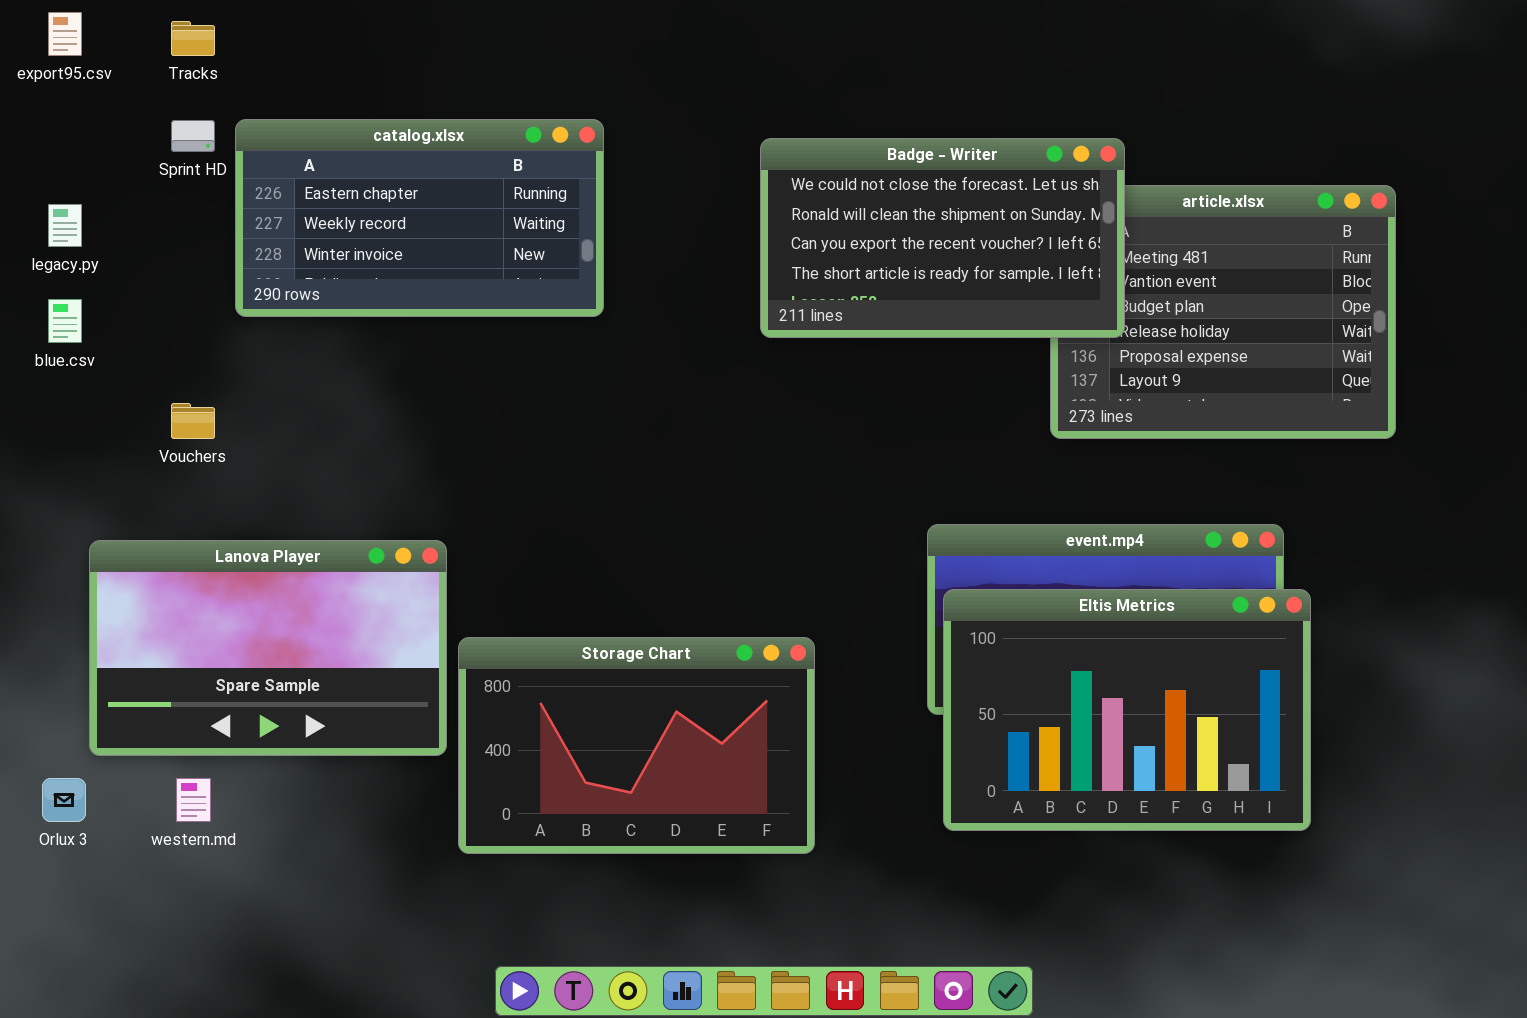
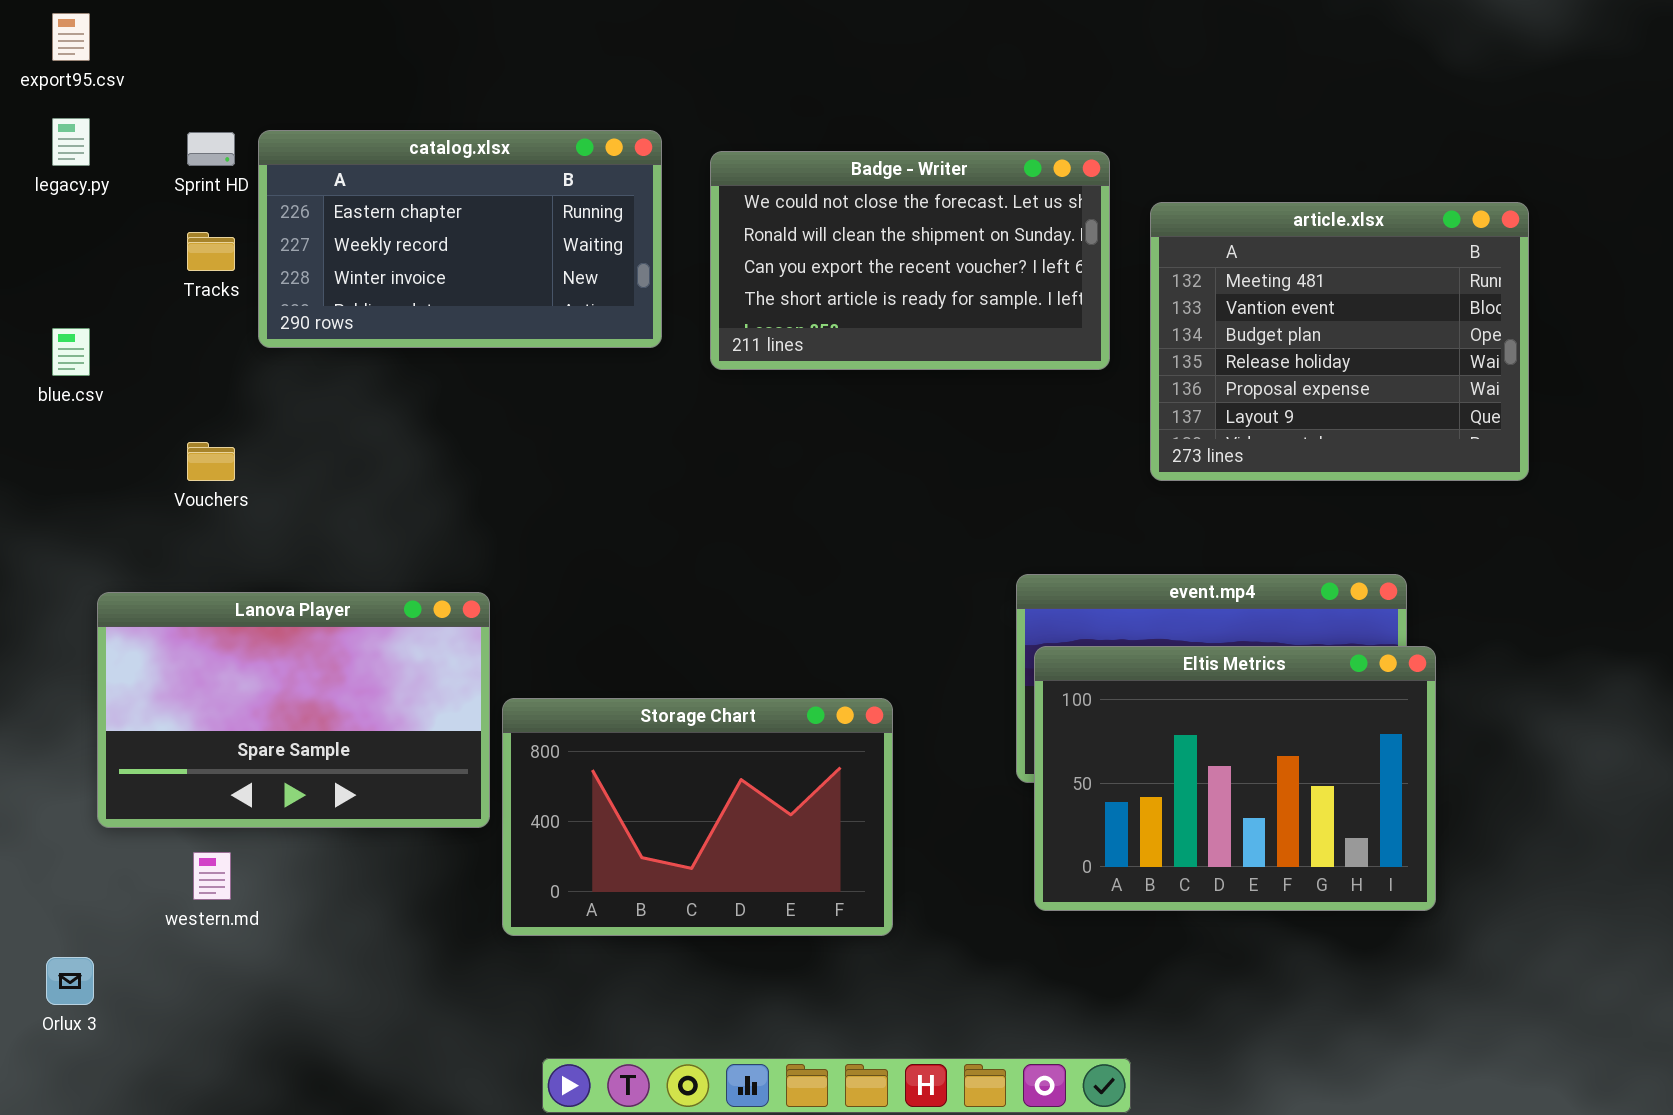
Tracks: [171,21,215,56] -> [187,232,235,271], moved
Badge - Writer: [760,138,1125,338] -> [710,151,1110,370], moved
legacy.py: [48,204,82,247] -> [52,118,90,166], moved
Orlux 3: [42,778,86,822] -> [46,957,94,1005], moved

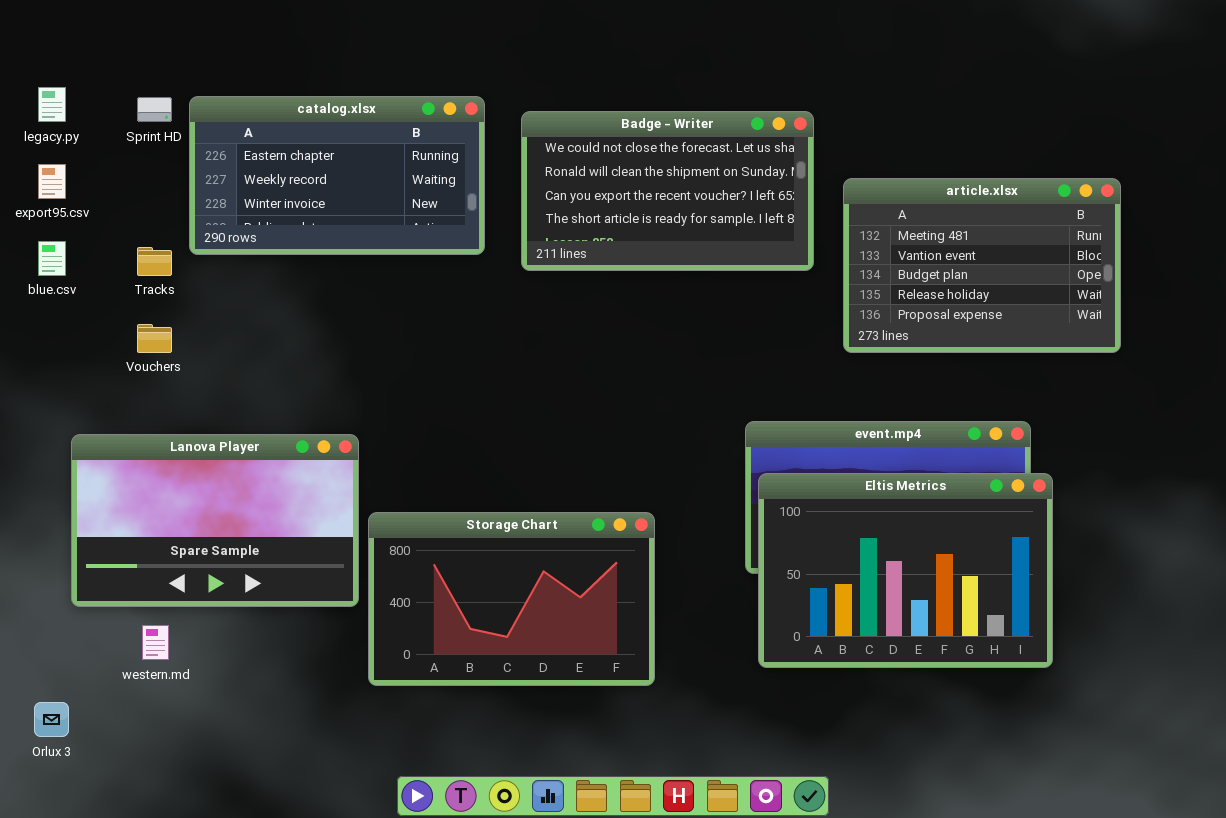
export95.csv: [52,13,90,61] -> [38,164,66,199], moved
article.xlsx: [1150,202,1529,481] -> [843,178,1121,353], resized
Tracks: [187,232,235,271] -> [137,247,172,276], moved

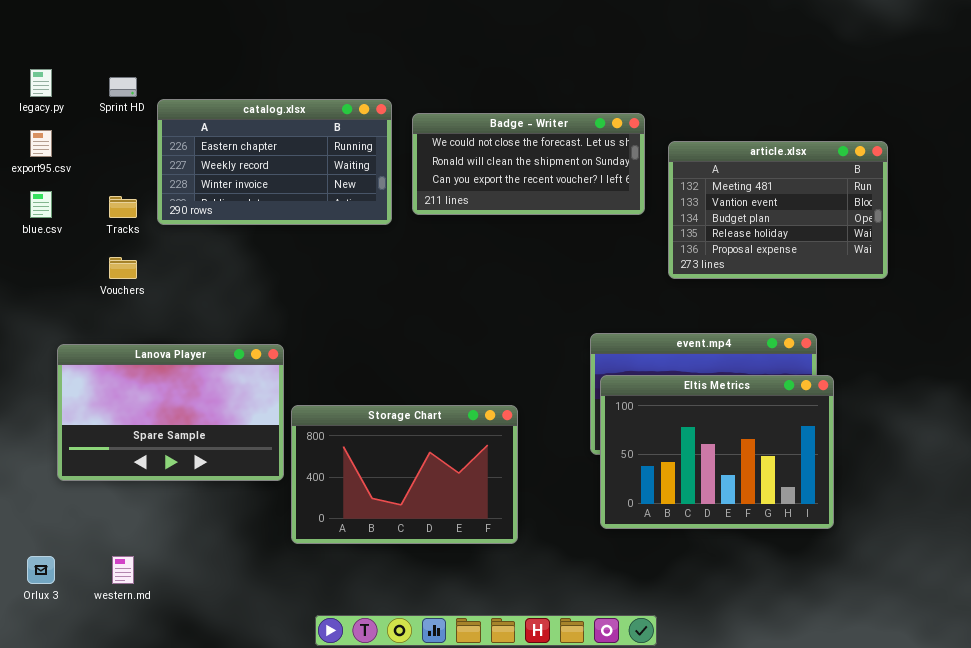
catalog.xlsx: [189,96,485,255] -> [157,99,392,225], moved
Badge - Writer: [521,111,814,271] -> [412,113,645,215], resized
western.md: [142,625,169,660] -> [112,556,134,584], moved

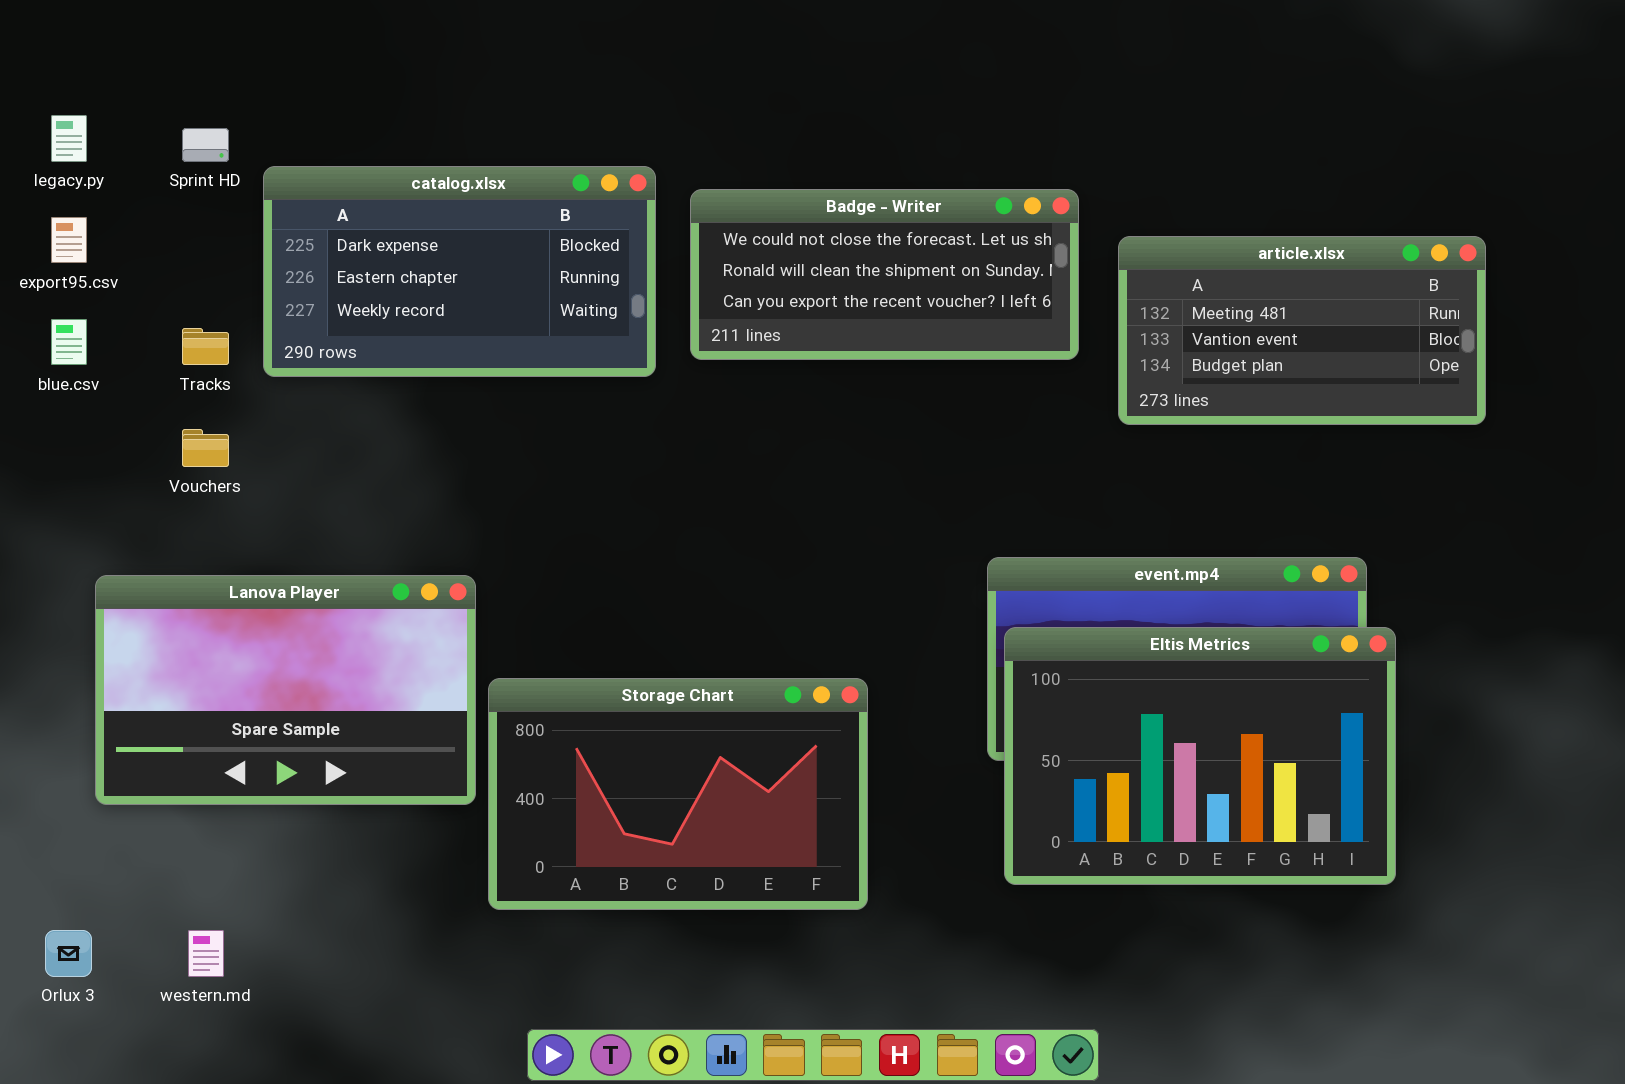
catalog.xlsx: [157,99,392,225] -> [263,166,656,377], scrolled up 1 row
article.xlsx: [668,141,888,279] -> [1118,236,1486,425], resized

